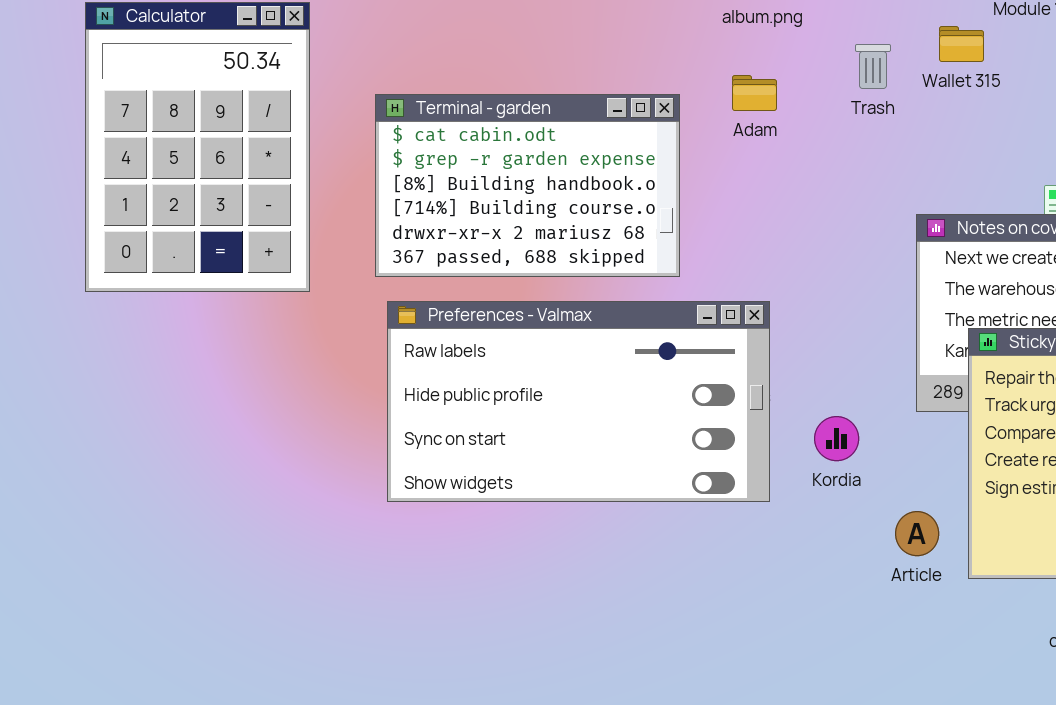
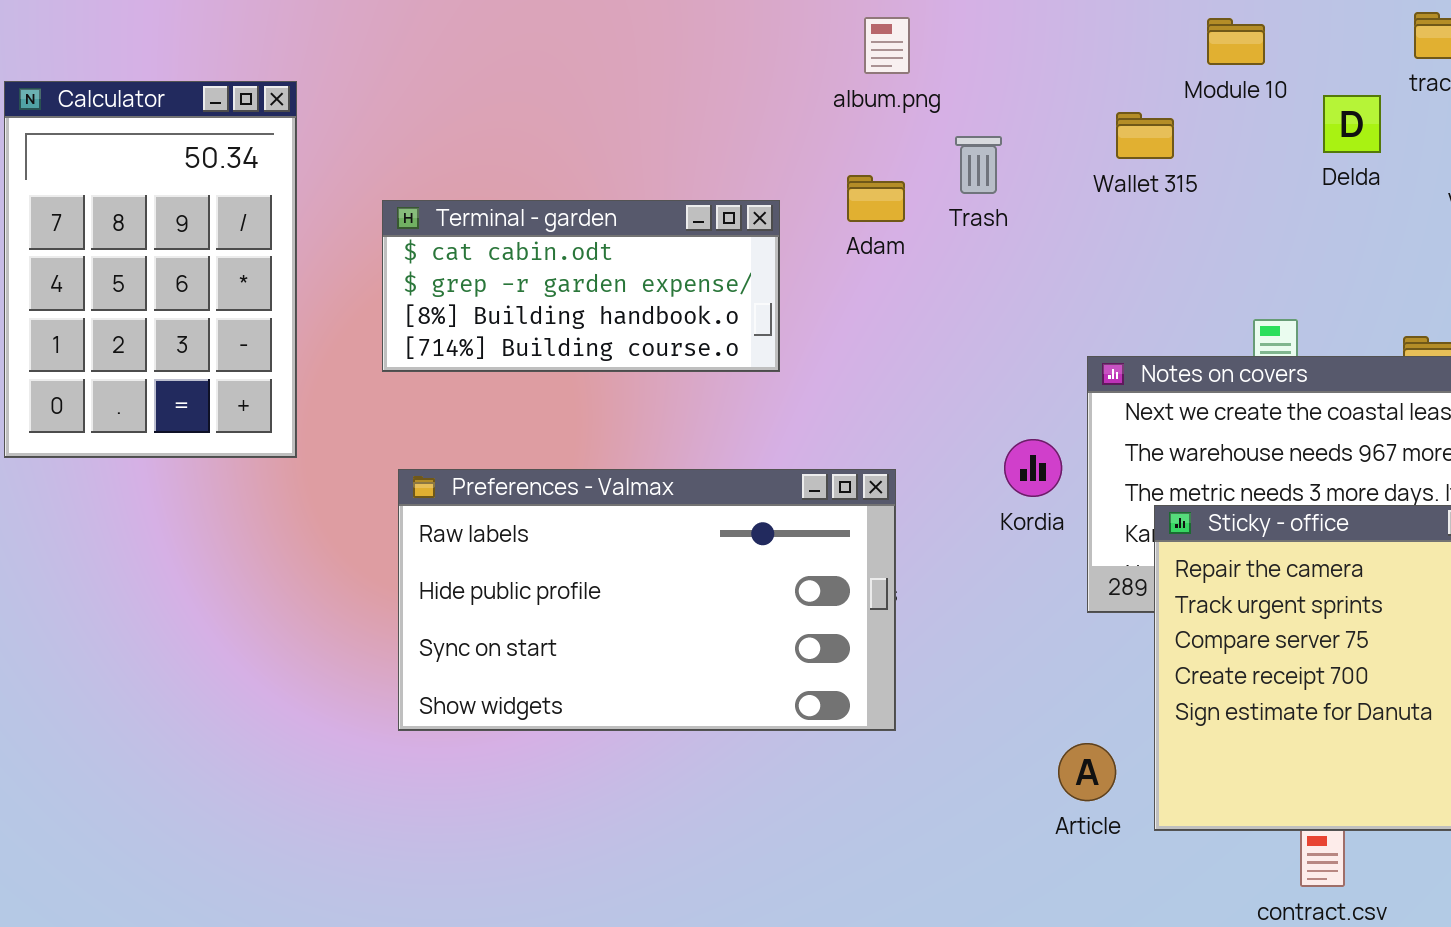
Trash: [855,44,891,89] -> [955,136,1002,194], moved
Terminal - garden: [375,94,680,277] -> [382,200,780,372], resized
Kordia: [814,416,859,461] -> [1004,439,1062,497], moved

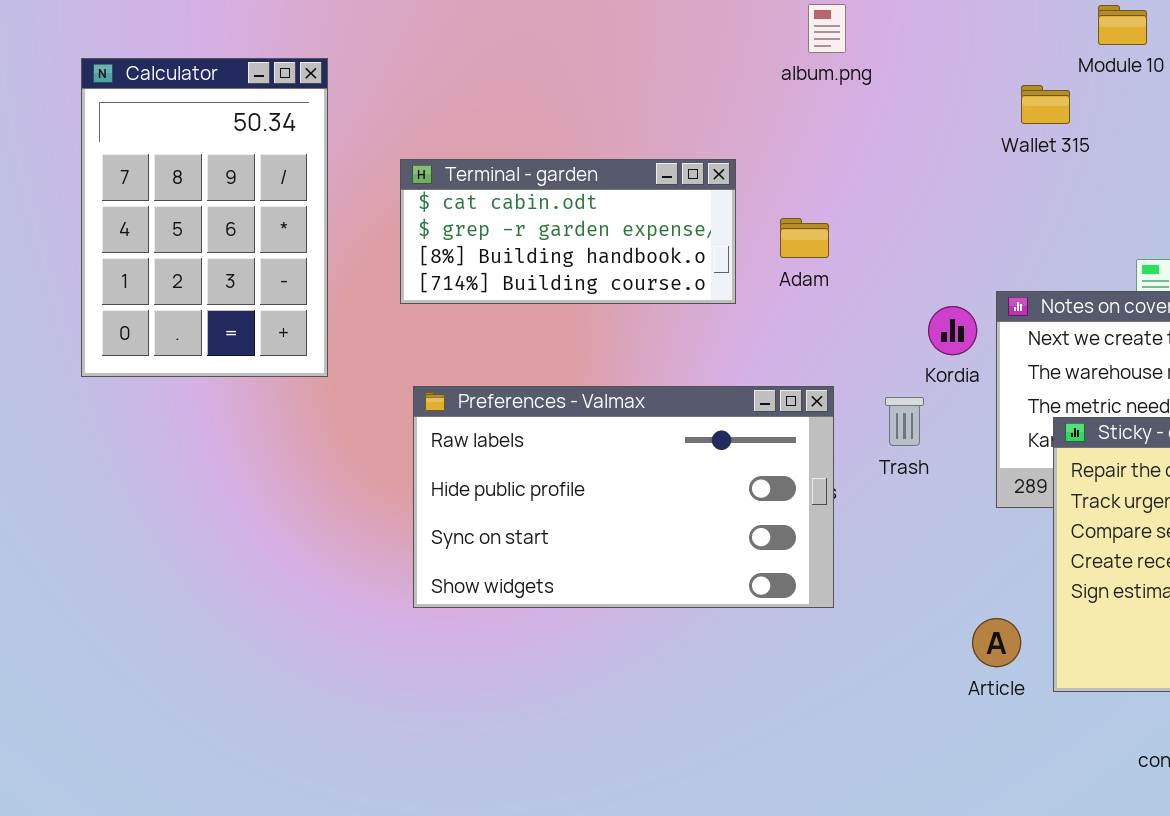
Trash: [955,136,1002,194] -> [885,397,924,446], moved
Adam: [847,175,905,222] -> [780,218,829,258], moved
Kordia: [1004,439,1062,497] -> [928,306,977,355], moved

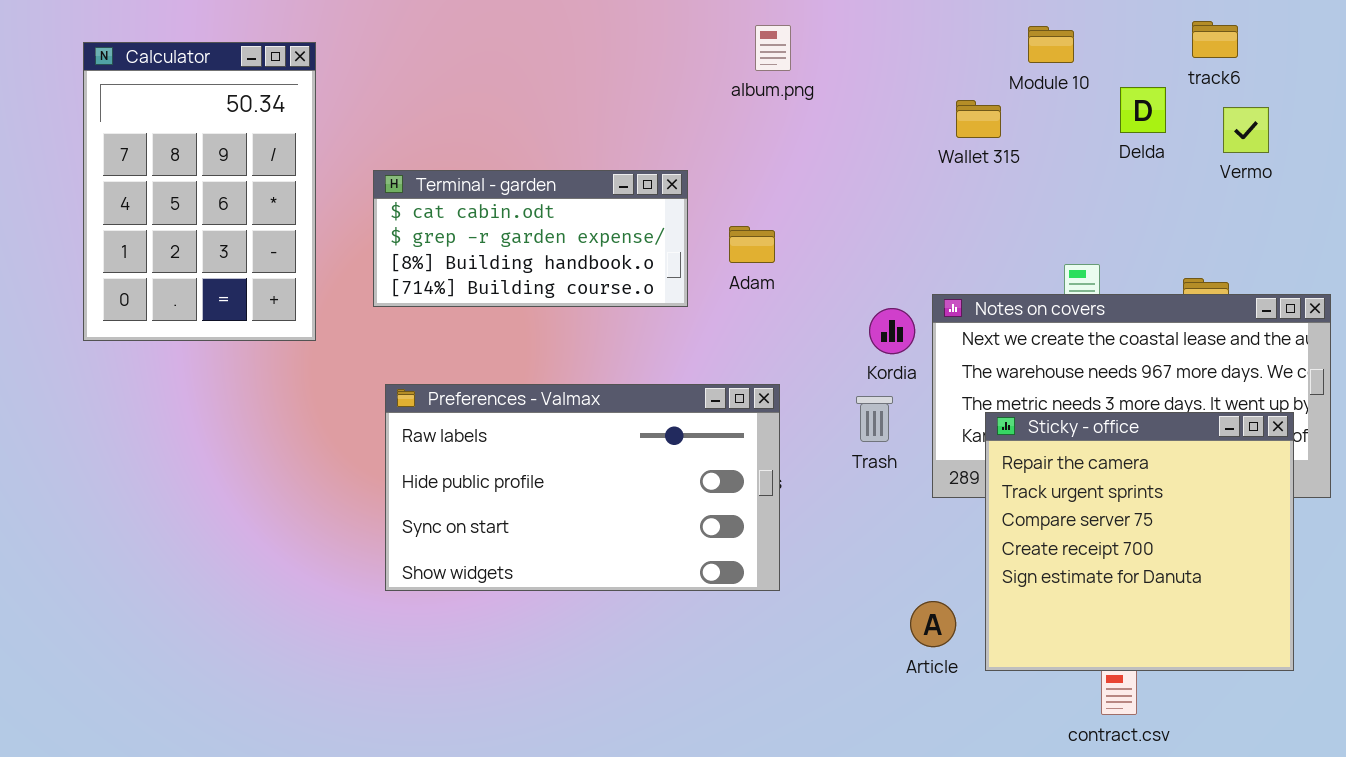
Calculator: [81,58,328,377] -> [83,42,316,341], moved
Trash: [885,397,924,446] -> [856,396,893,442], moved

